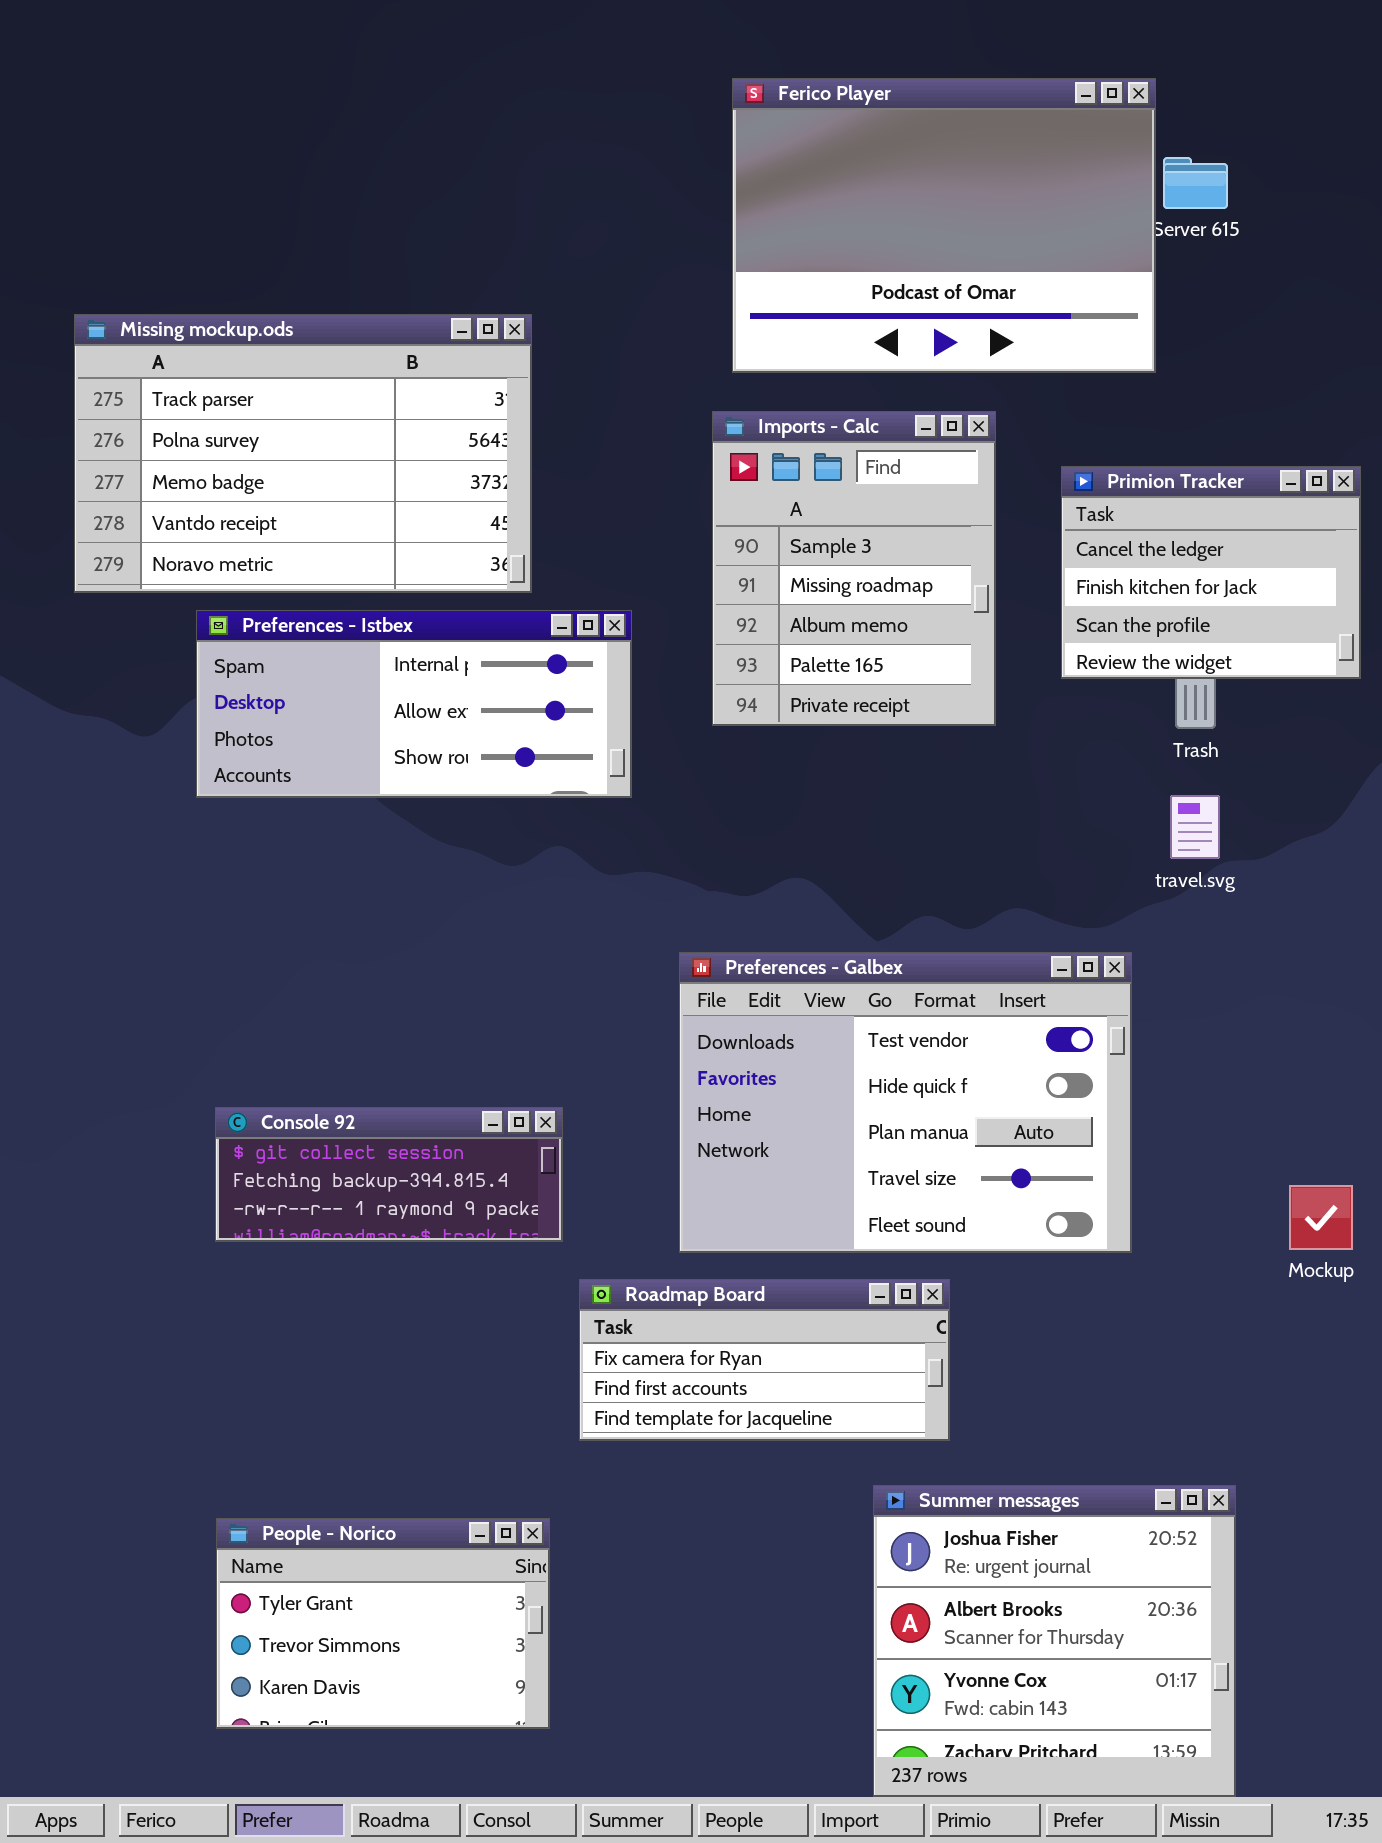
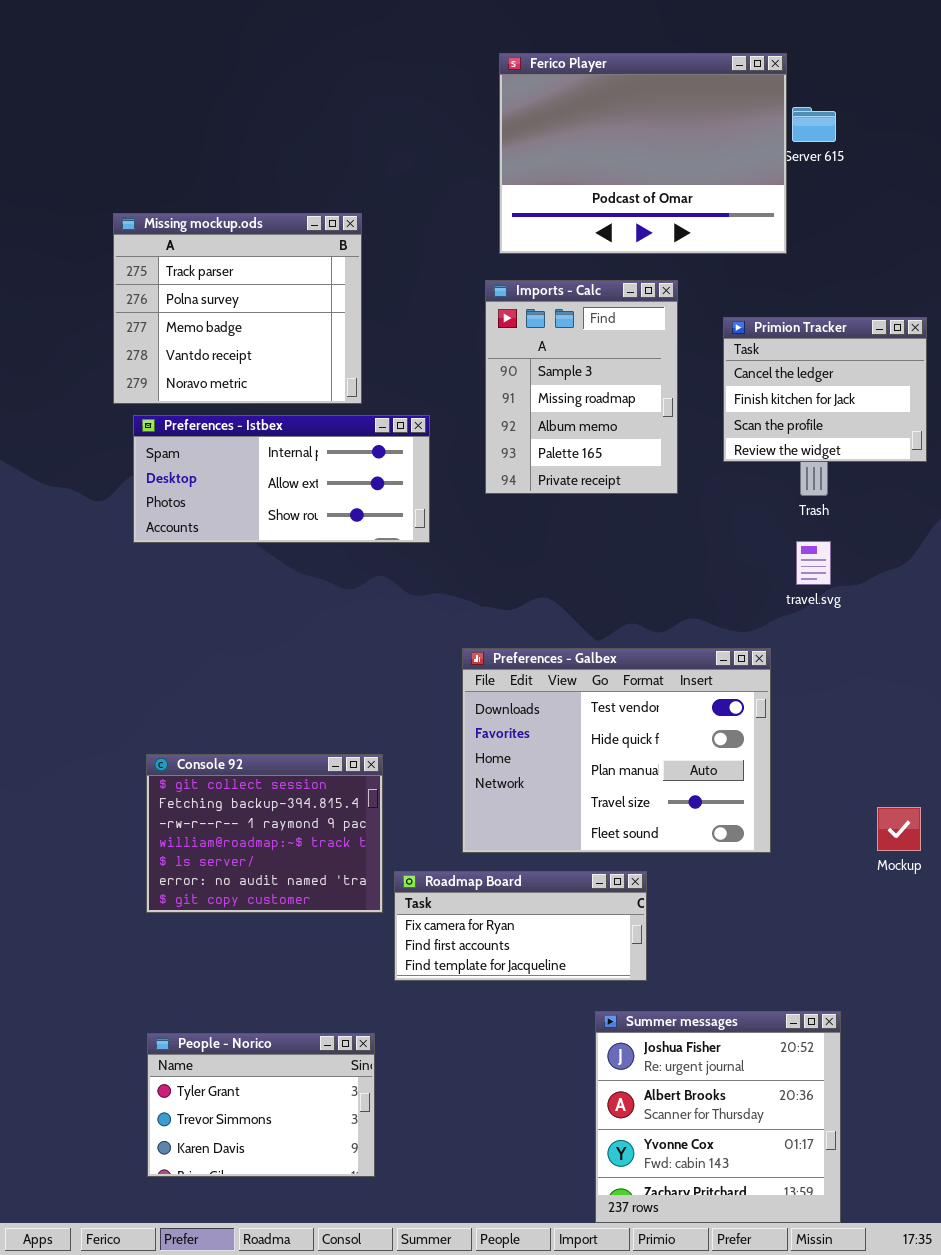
Missing mockup.ods: [74,314,532,593] -> [113,213,362,404], resized
Console 92: [215,1107,563,1242] -> [146,754,383,913], resized

